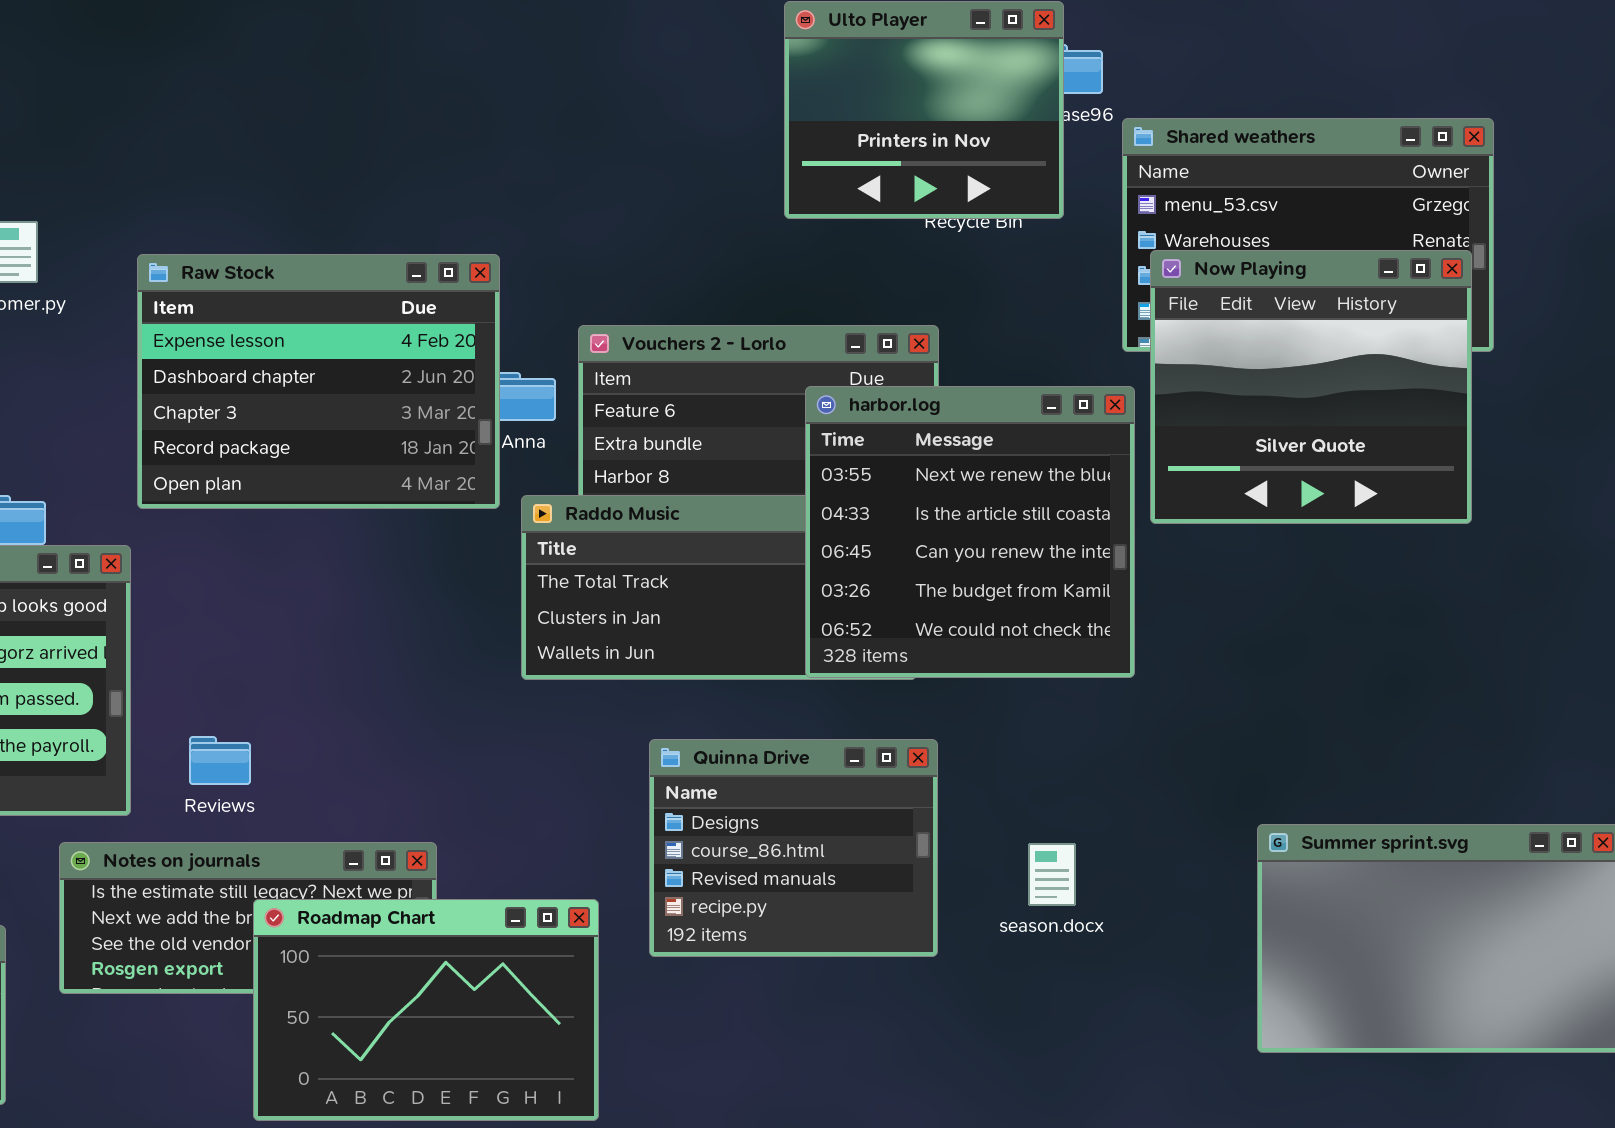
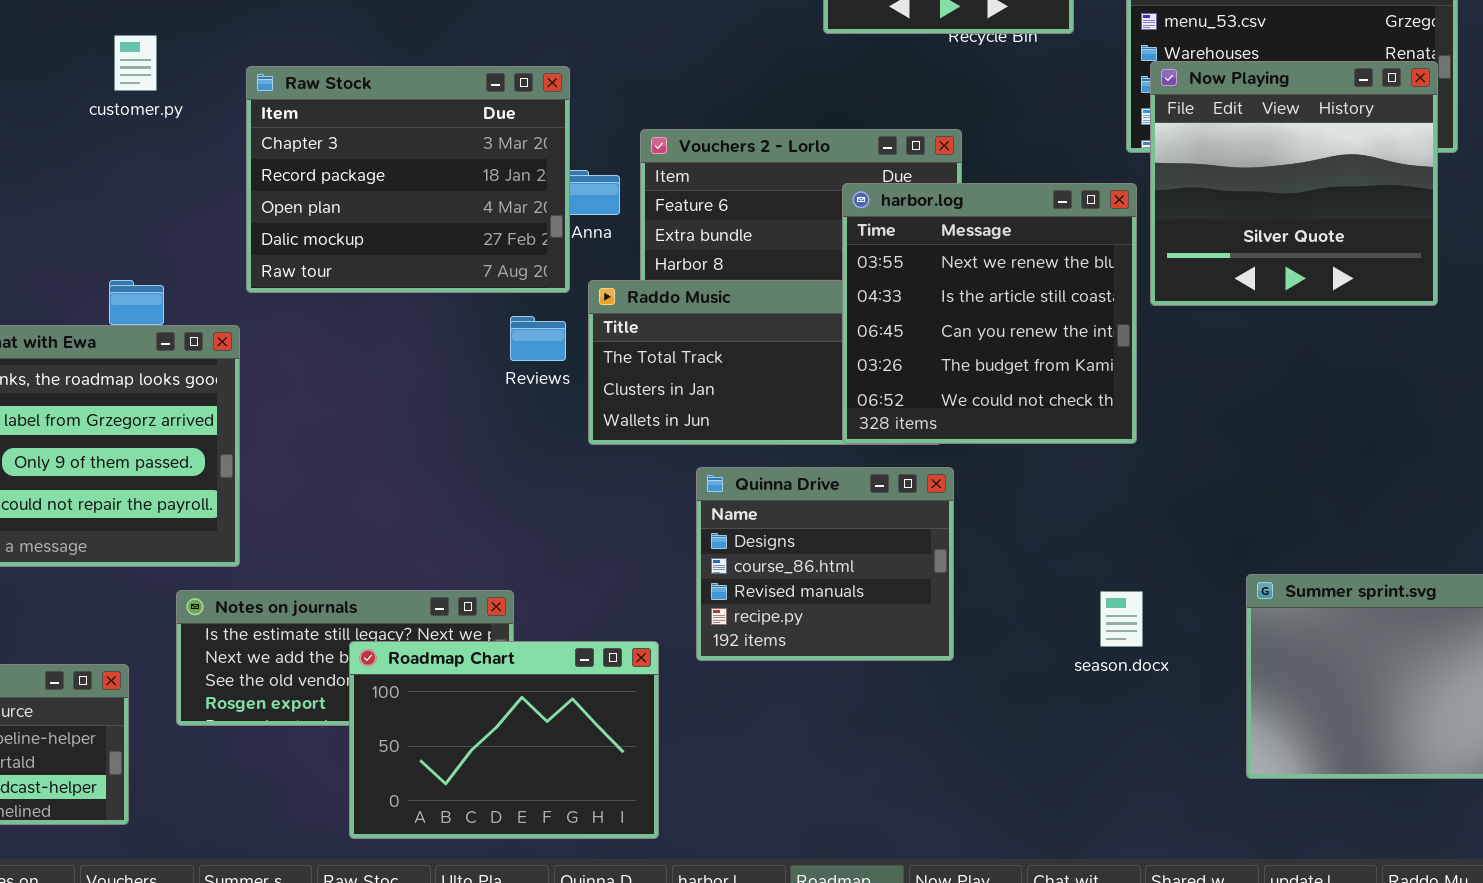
Raw Stock: [137,254,500,509] -> [246,66,570,293], scrolled down 2 rows
Reviews: [189,736,251,785] -> [510,316,566,361], moved
Quinna Drive: [649,739,938,957] -> [696,467,954,661], moved
season.docx: [1028,843,1076,906] -> [1100,591,1143,647], moved

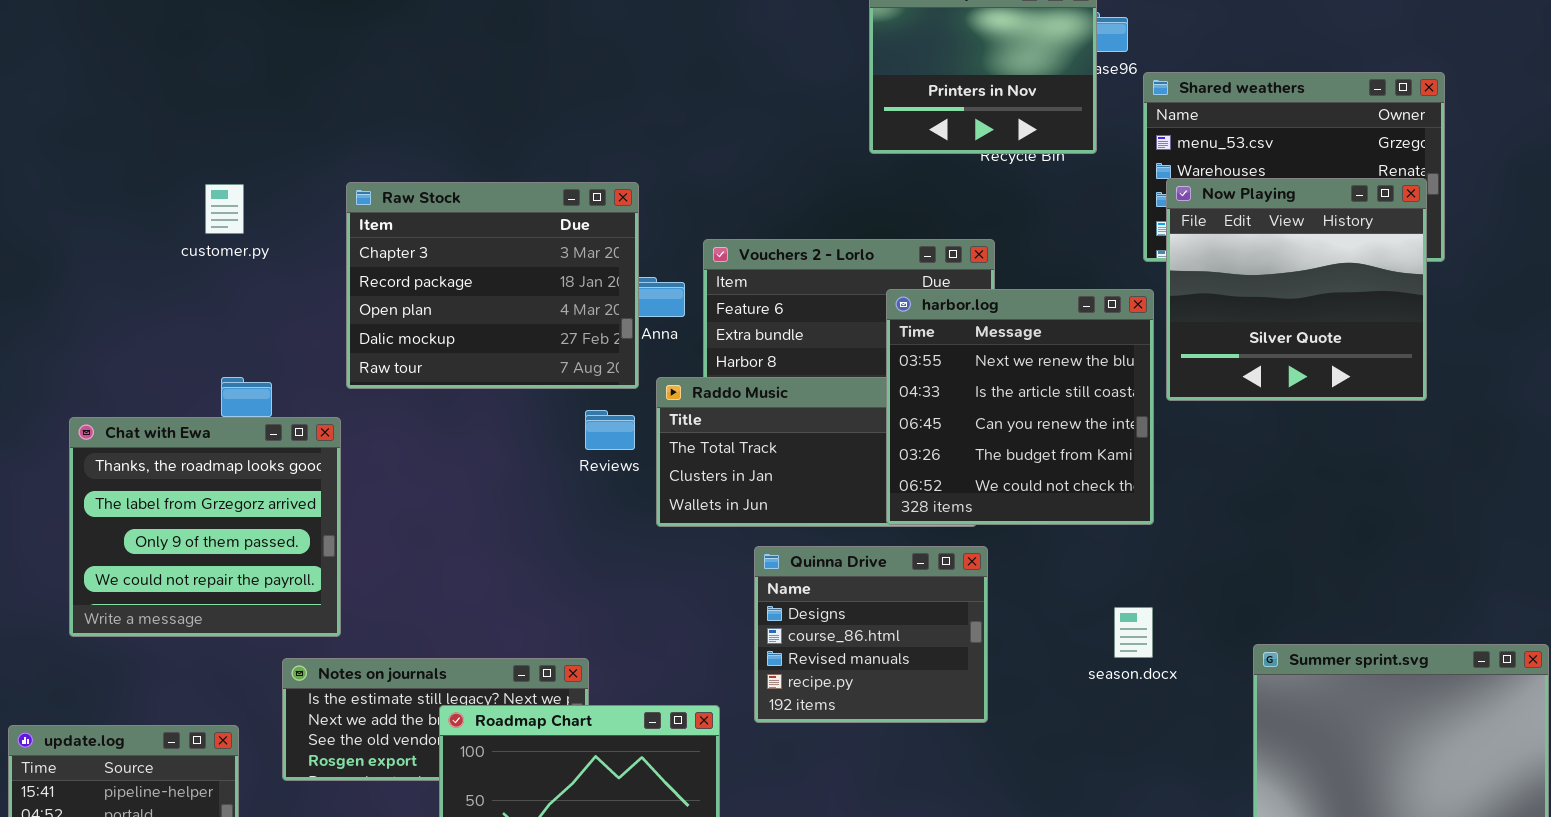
customer.py: [114,35,157,91] -> [205,184,244,234], moved
season.docx: [1100,591,1143,647] -> [1114,607,1153,658], moved

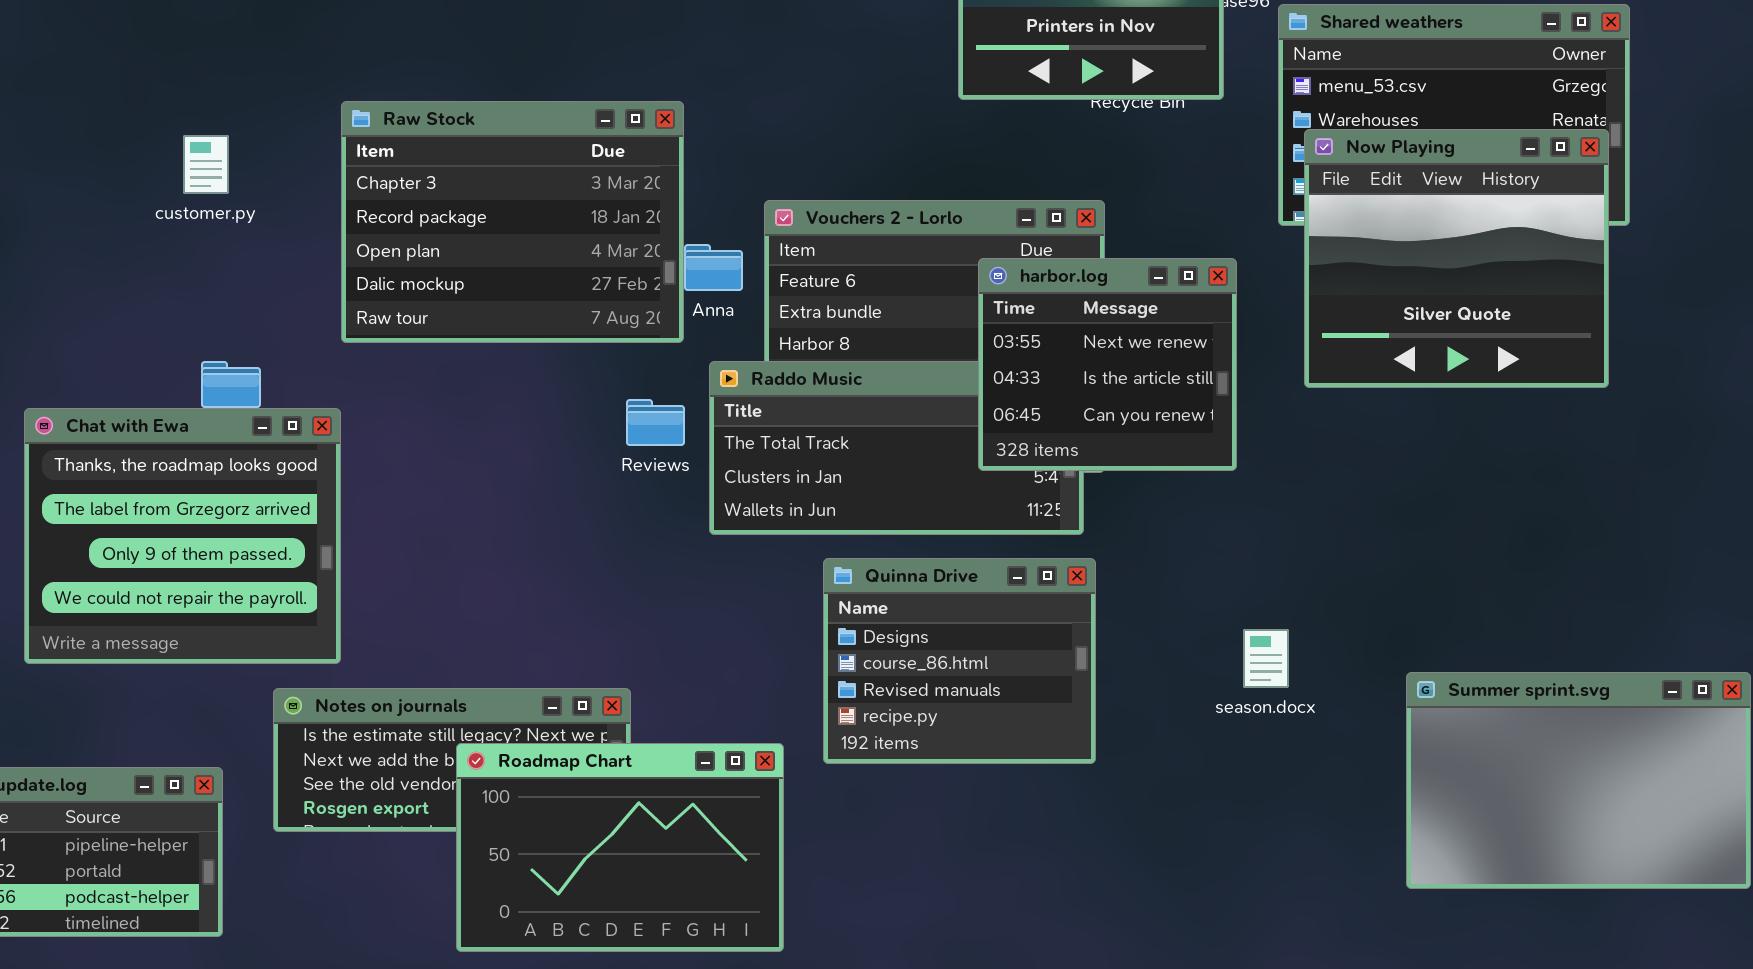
Raw Stock: [346,182,639,389] -> [341,101,684,343], moved
harbor.log: [886,289,1154,525] -> [978,258,1237,471], resized

